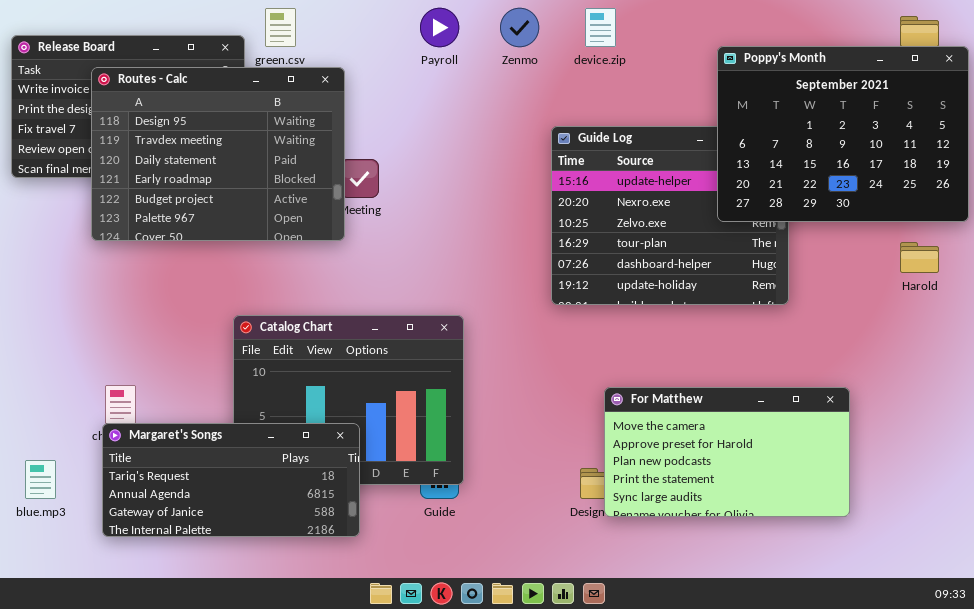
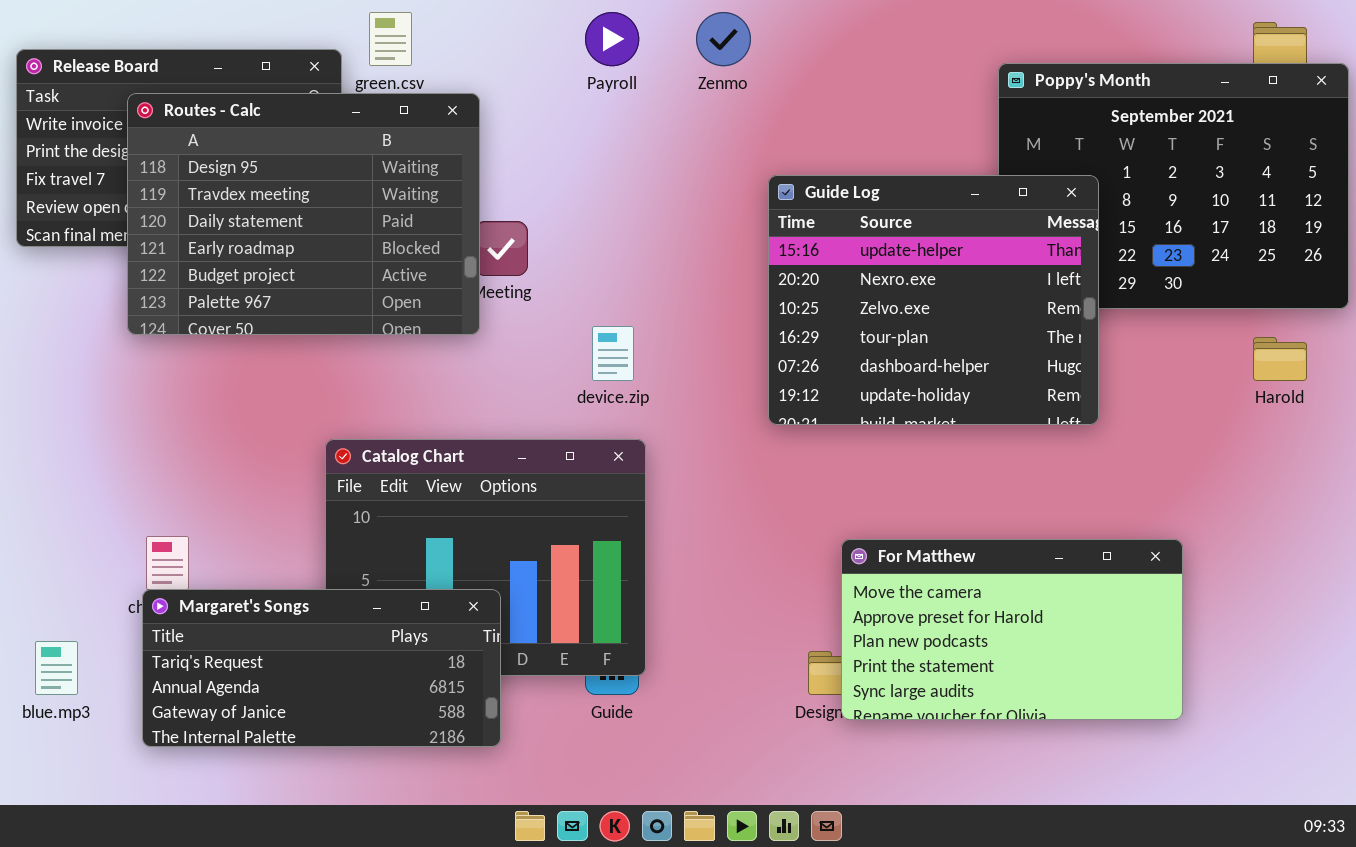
device.zip: [585,8,616,47] -> [592,326,634,381], moved
Guide Log: [551,126,789,305] -> [768,175,1099,425], raised

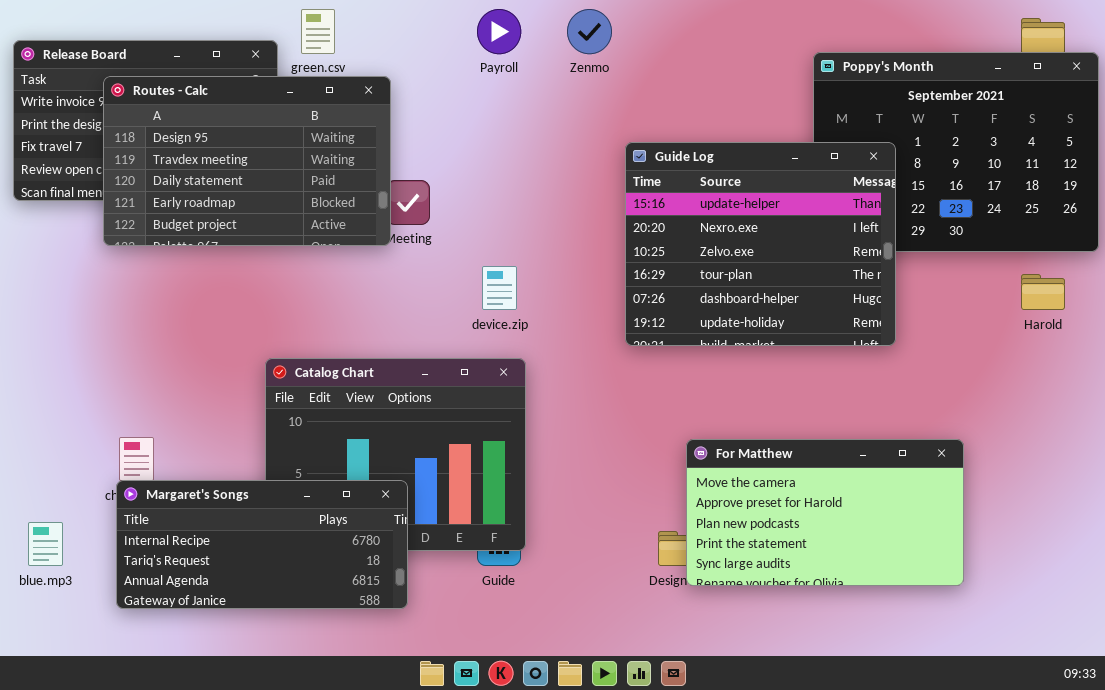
Routes - Calc: [127,93,480,335] -> [103,76,391,246], resized
Margaret's Songs: [142,589,501,747] -> [116,480,408,609], scrolled up 1 row

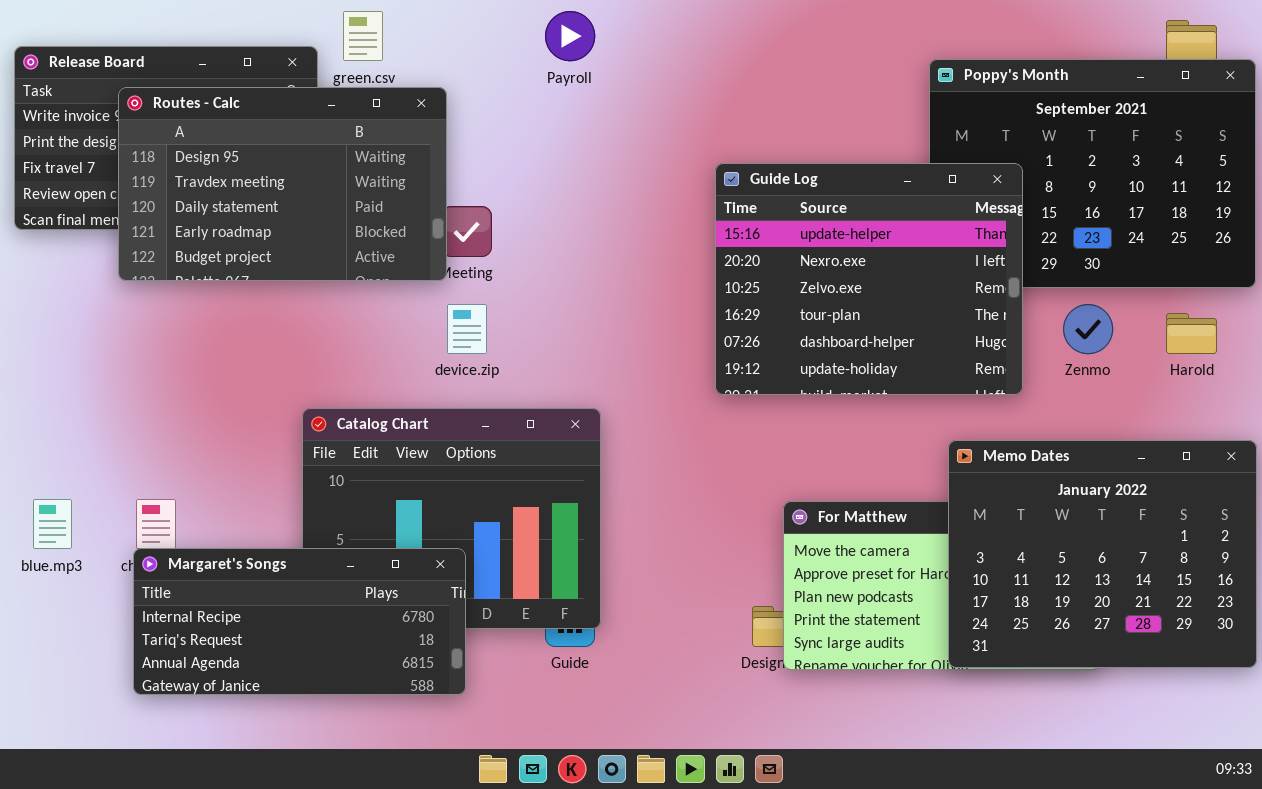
Zenmo: [567,9,612,54] -> [1063,304,1113,354], moved
device.zip: [482,266,517,310] -> [447,304,487,354], moved
Memo Dates: none -> [948,440,1257,668], opened
blue.mp3: [28,522,63,566] -> [33,499,72,549], moved

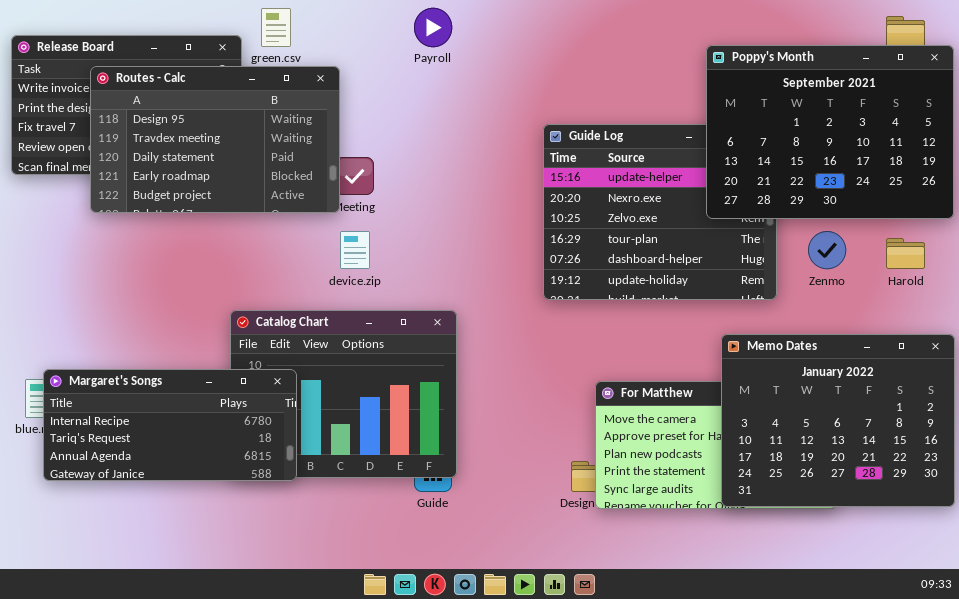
Poppy's Month: [929,59,1256,288] -> [706,45,954,219], raised
Margaret's Songs: [133,548,466,695] -> [43,369,297,481], moved

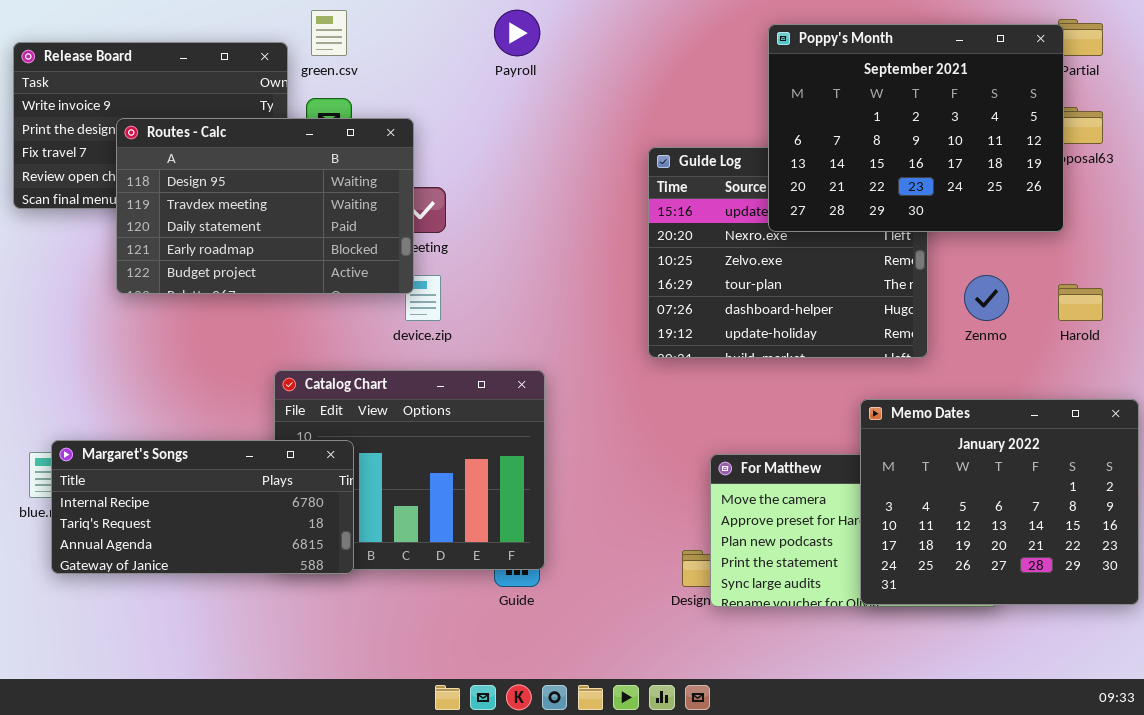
Poppy's Month: [706,45,954,219] -> [768,24,1064,232], moved
Routes - Calc: [90,66,340,213] -> [116,118,414,294], moved

